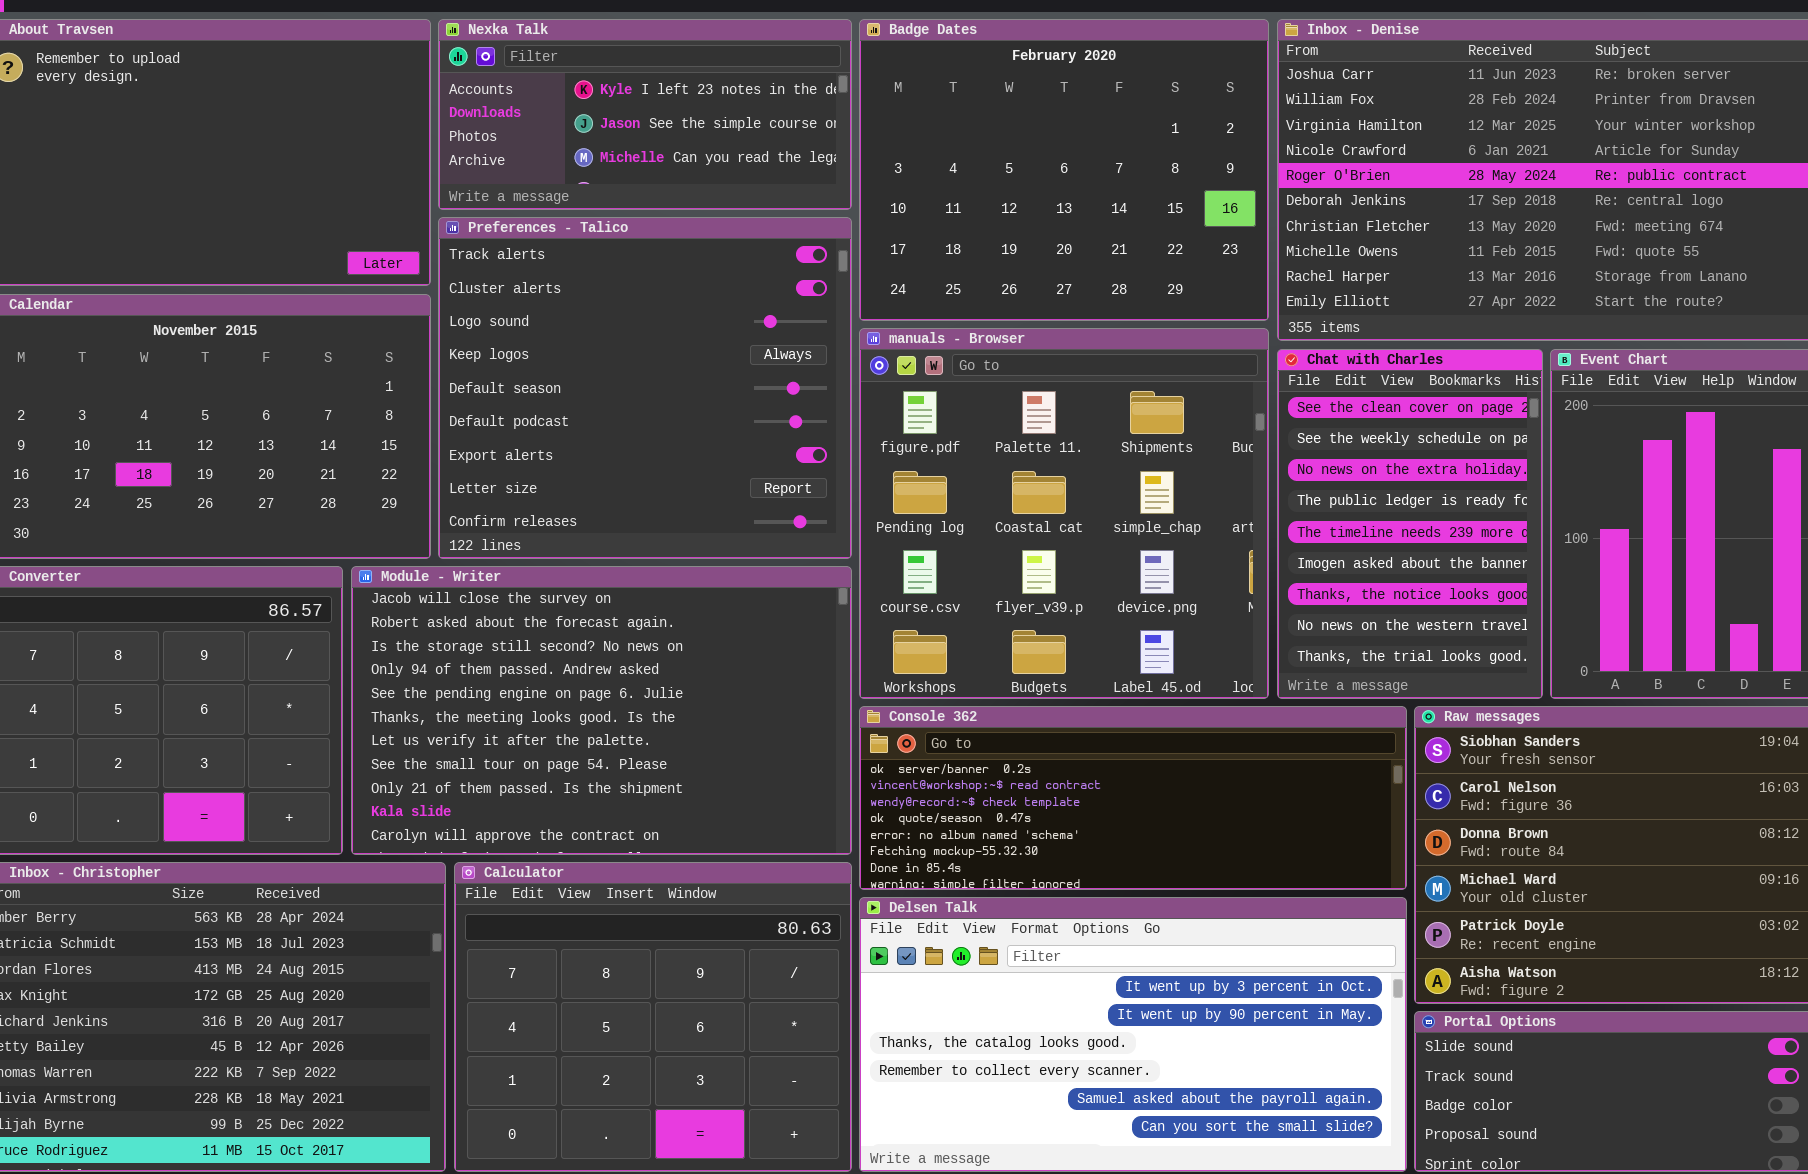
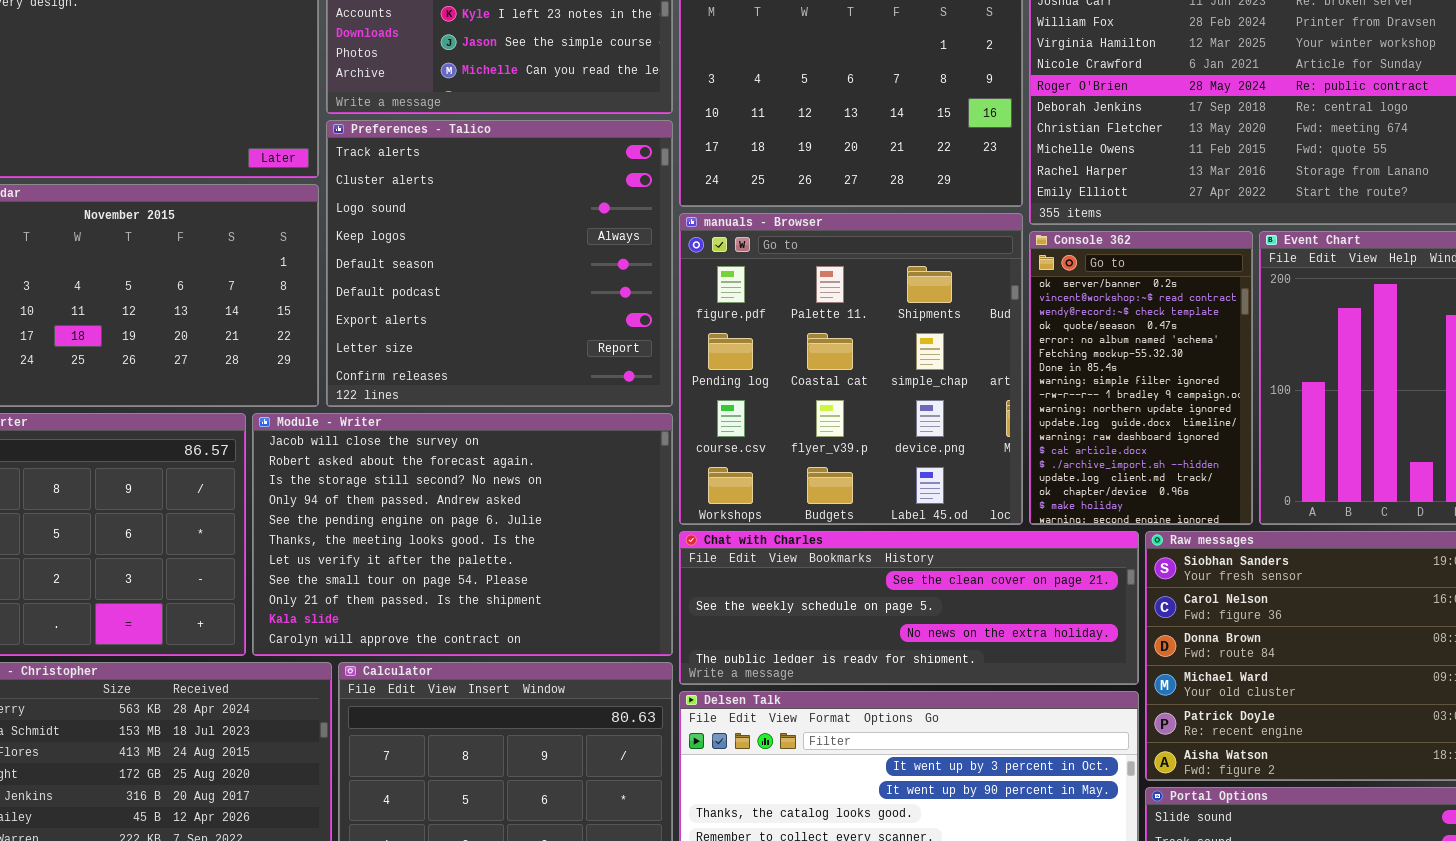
Chat with Charles: [1277,349,1543,699] -> [679,531,1139,685], moved, resized
Console 362: [859,706,1407,890] -> [1029,231,1253,525], moved, resized

